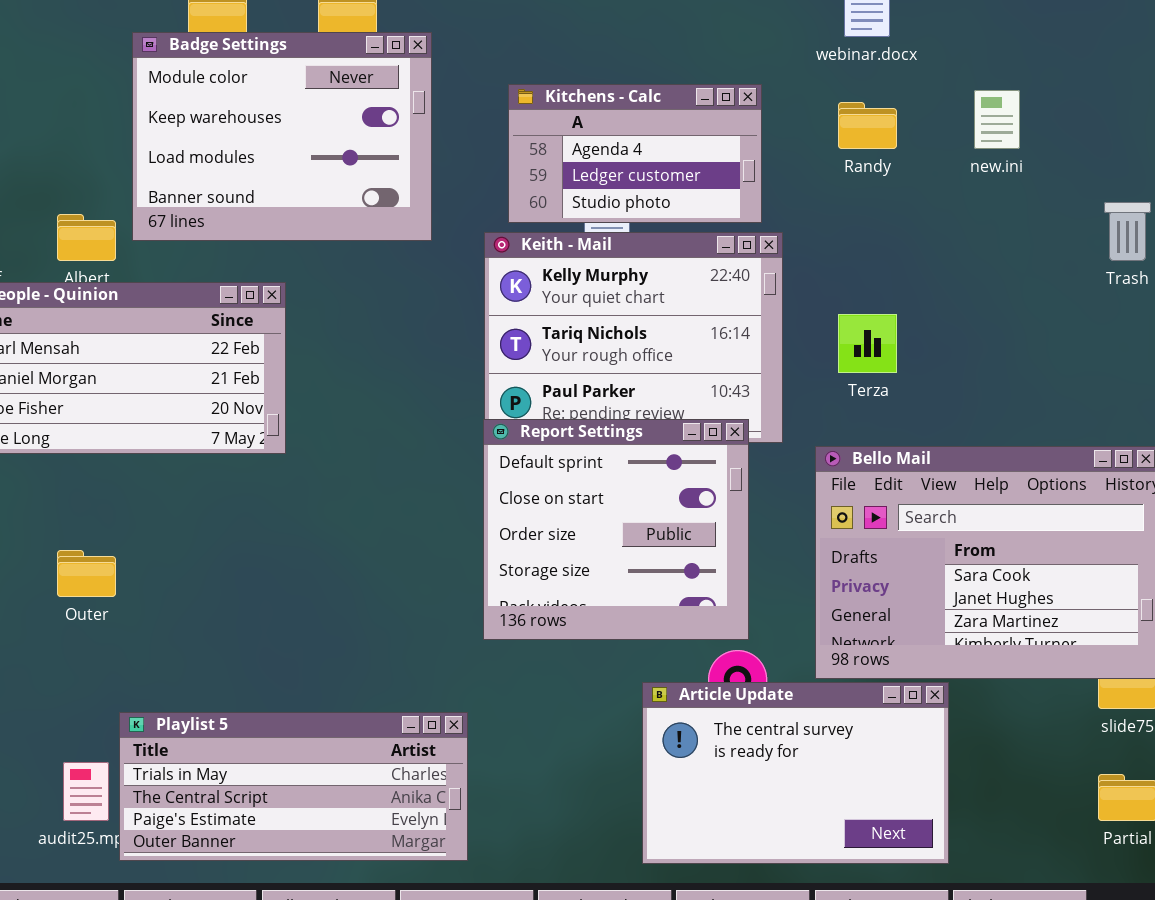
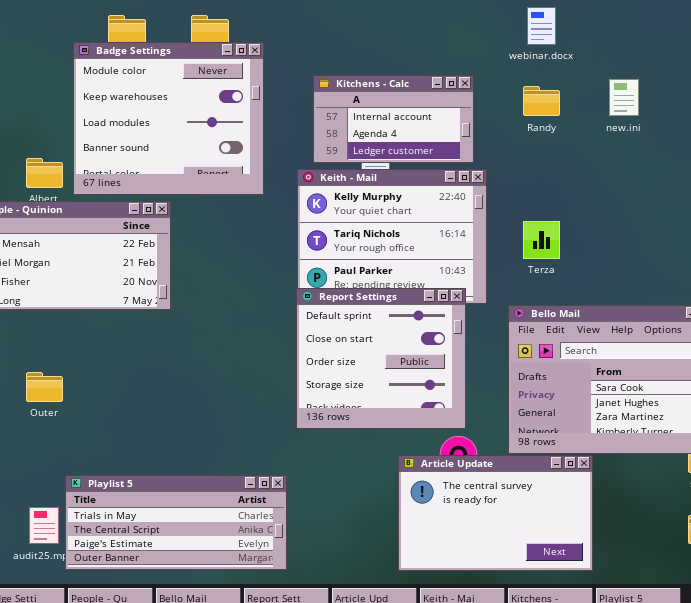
Badge Settings: [132,32,432,241] -> [73,42,264,195], resized
Kitchens - Calc: [508,84,762,223] -> [313,75,474,163], scrolled up 1 row

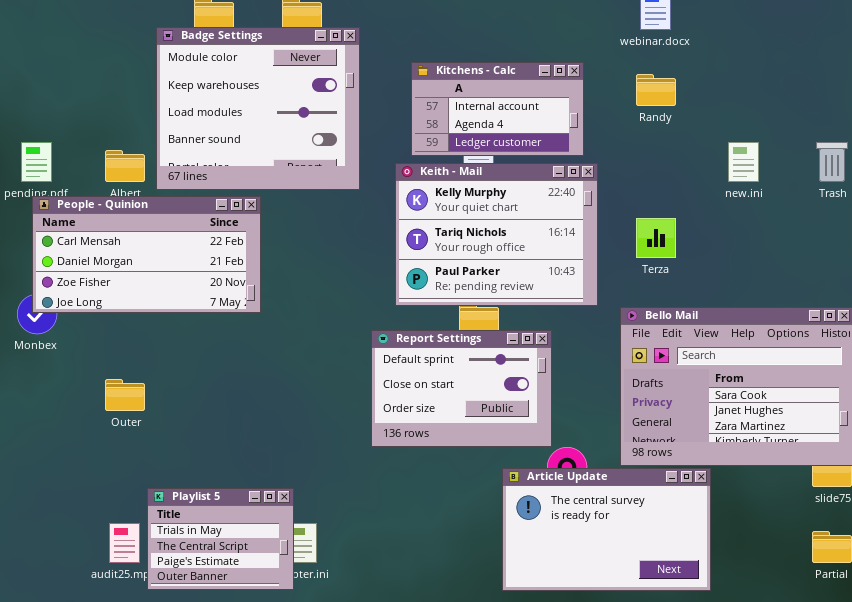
new.ini: [609,79,639,116] -> [728,142,759,182], moved
Report Settings: [296,288,466,429] -> [371,330,552,447], moved, resized
Playlist 5: [65,475,287,570] -> [147,488,294,590], resized

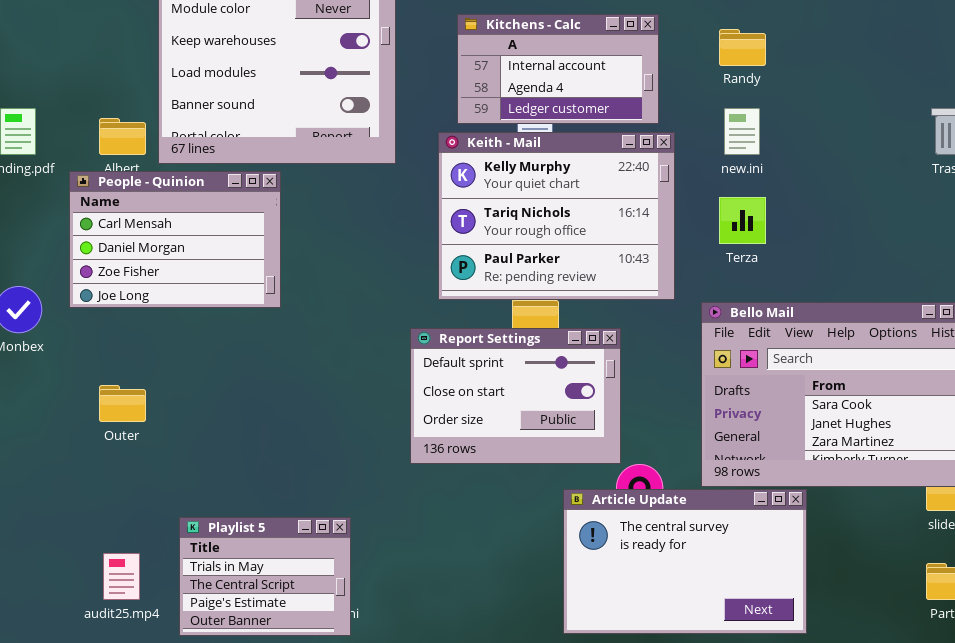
new.ini: [728,142,759,182] -> [724,108,760,155], moved
People - Quinion: [32,196,261,313] -> [69,171,281,308], resized
Playlist 5: [147,488,294,590] -> [179,517,351,636], moved

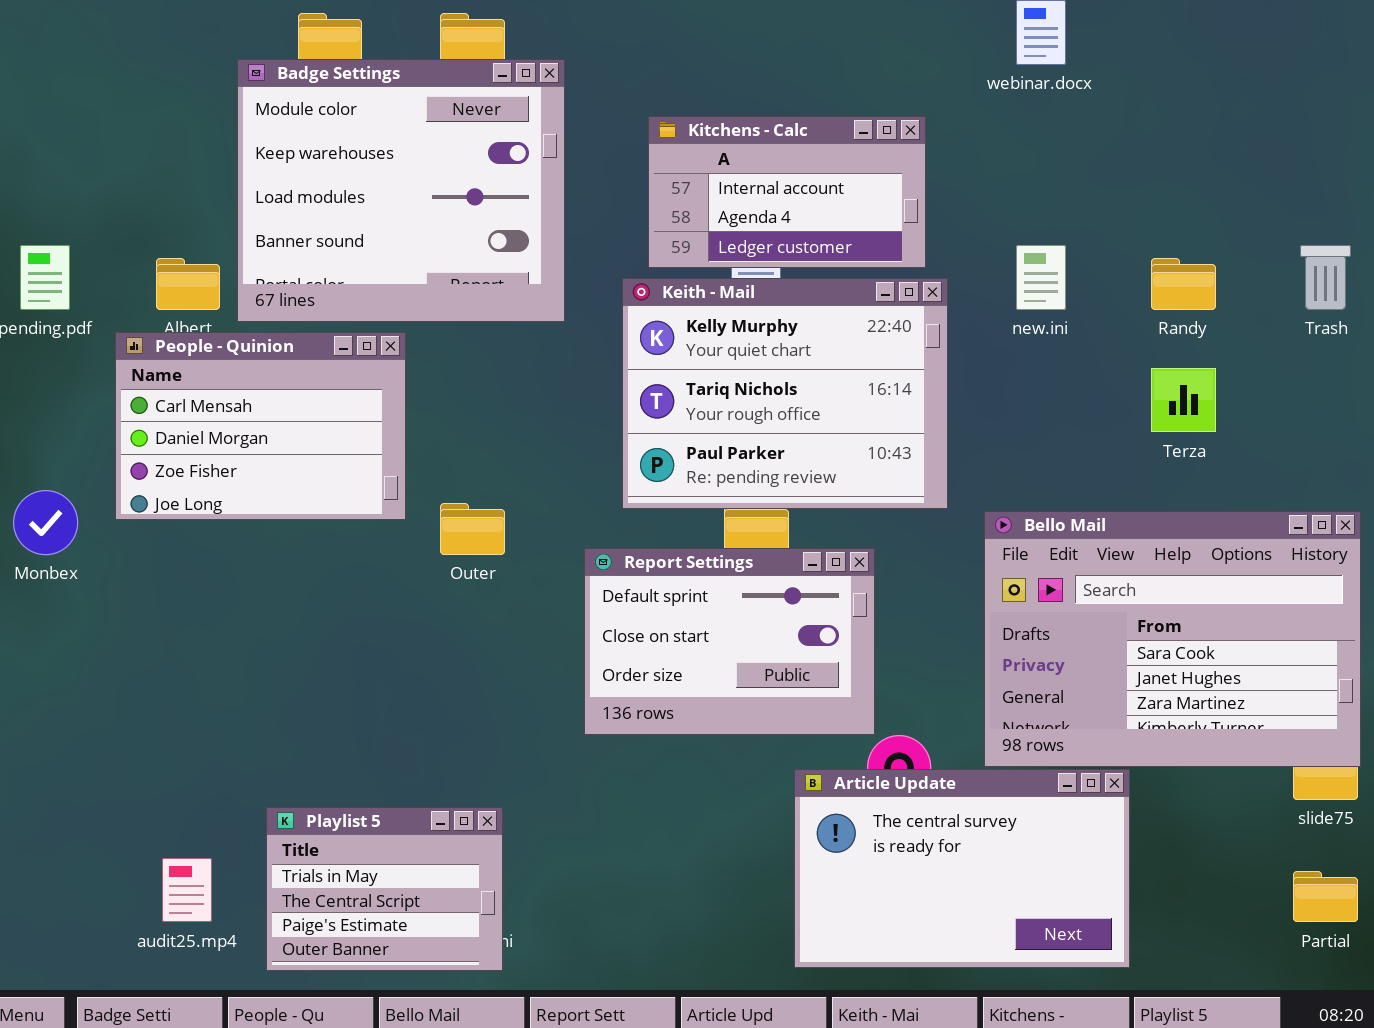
Randy: [719,29,766,66] -> [1151,258,1216,310], moved
Terza: [719,197,766,244] -> [1151,368,1216,432], moved
Outer: [99,385,146,422] -> [440,503,505,555], moved

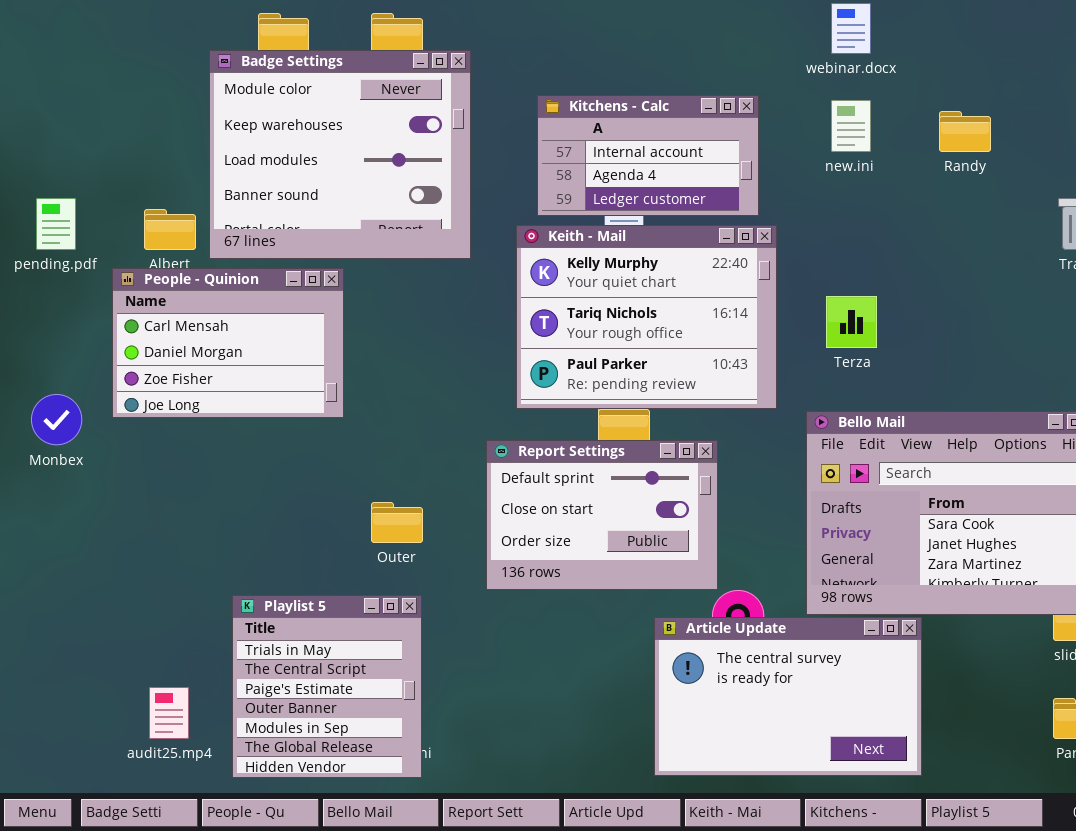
new.ini: [1016,245,1066,310] -> [831,100,871,152], moved
Randy: [1151,258,1216,310] -> [939,111,991,152], moved
Terza: [1151,368,1216,432] -> [826,296,877,348], moved
Outer: [440,503,505,555] -> [371,502,423,543], moved
Playlist 5: [266,807,503,971] -> [232,595,422,778], resized

